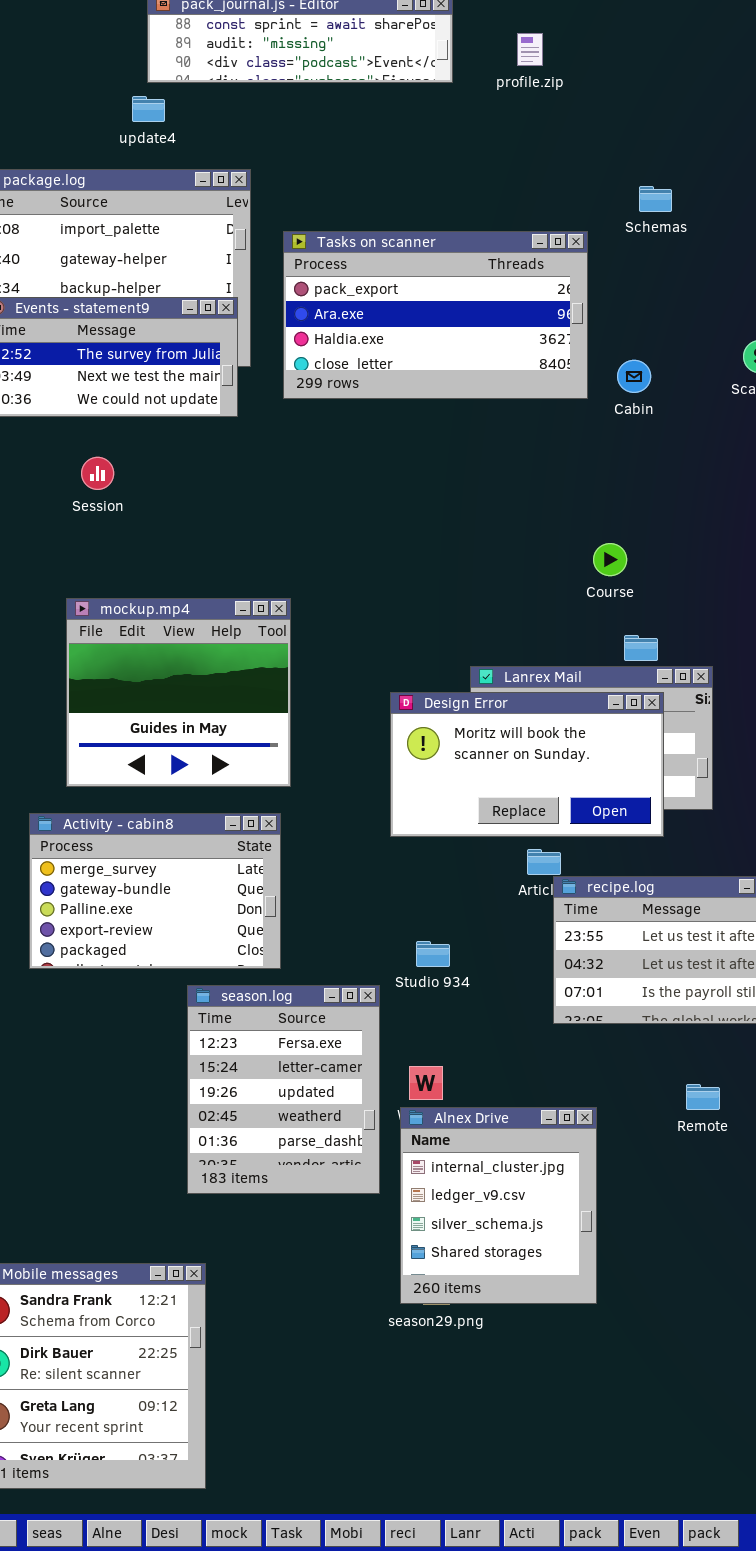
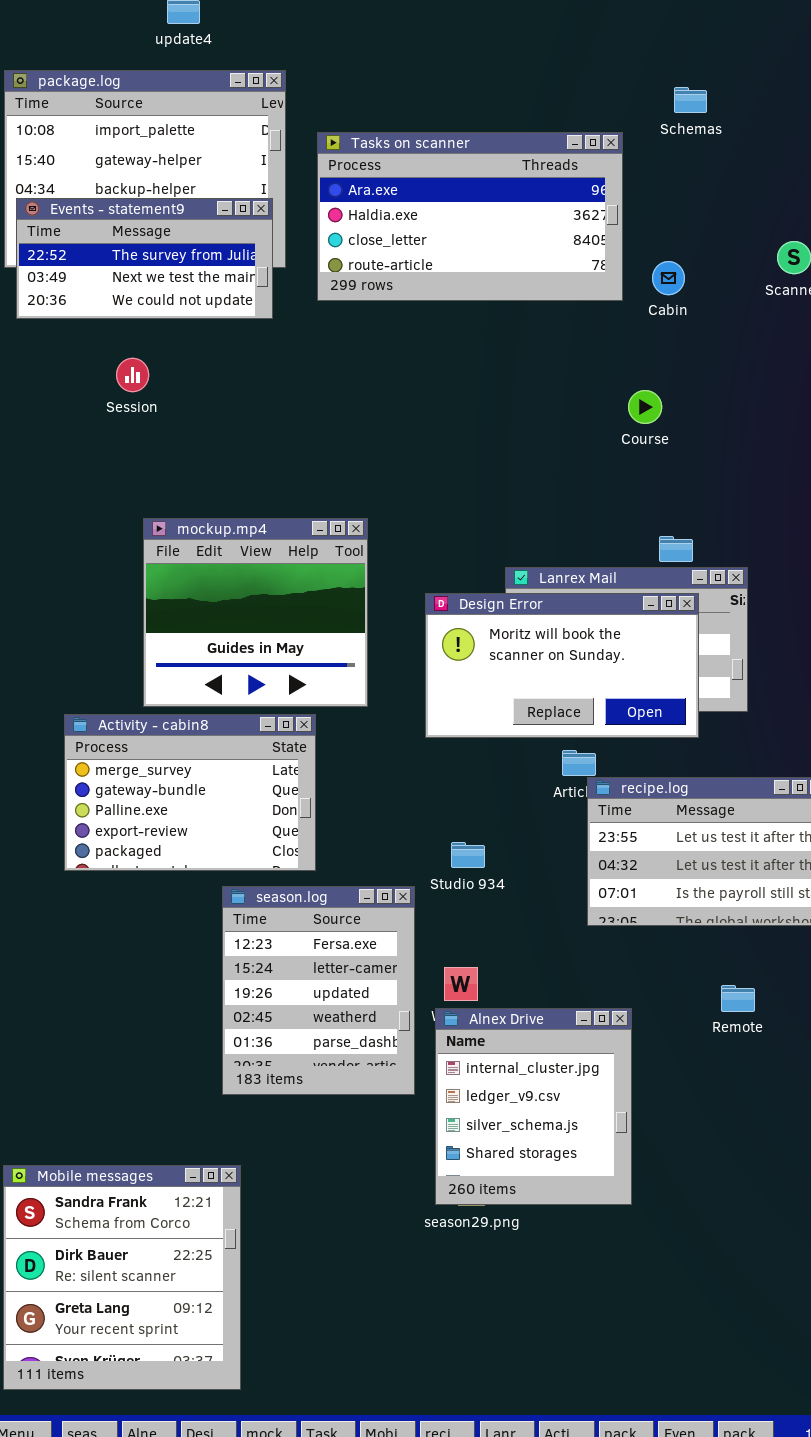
Tasks on scanner: [283,231,588,399] -> [317,132,623,301], scrolled down 1 row
Course: [593,543,627,576] -> [628,390,662,424], moved
mockup.mp4: [66,598,291,787] -> [143,518,368,707], moved

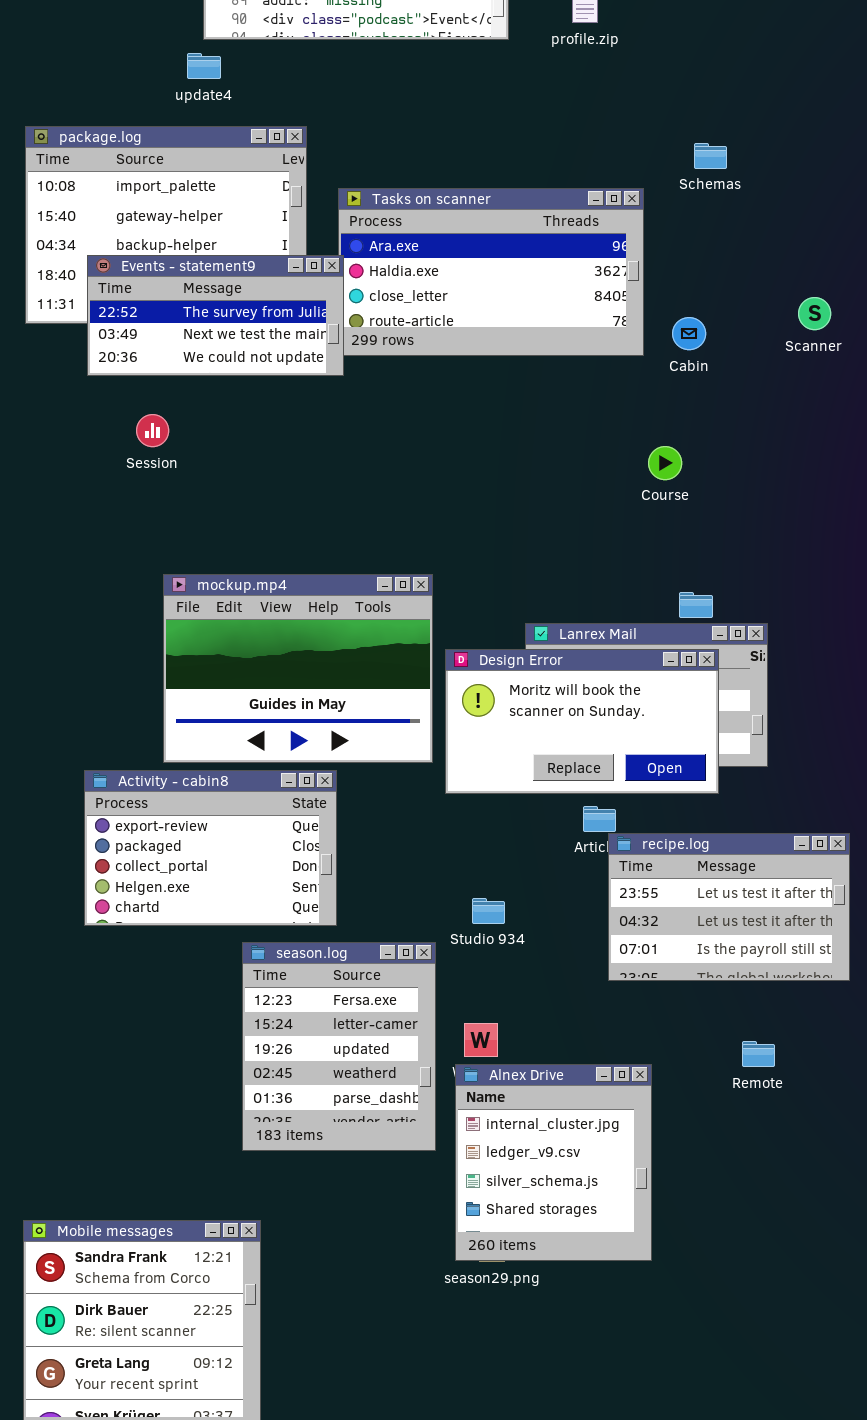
Events - statement9: [16,198,273,319] -> [87,255,344,376], moved
mockup.mp4: [143,518,368,707] -> [163,574,433,763], resized
Activity - cabin8: [64,714,316,871] -> [84,770,337,926], scrolled down 3 rows

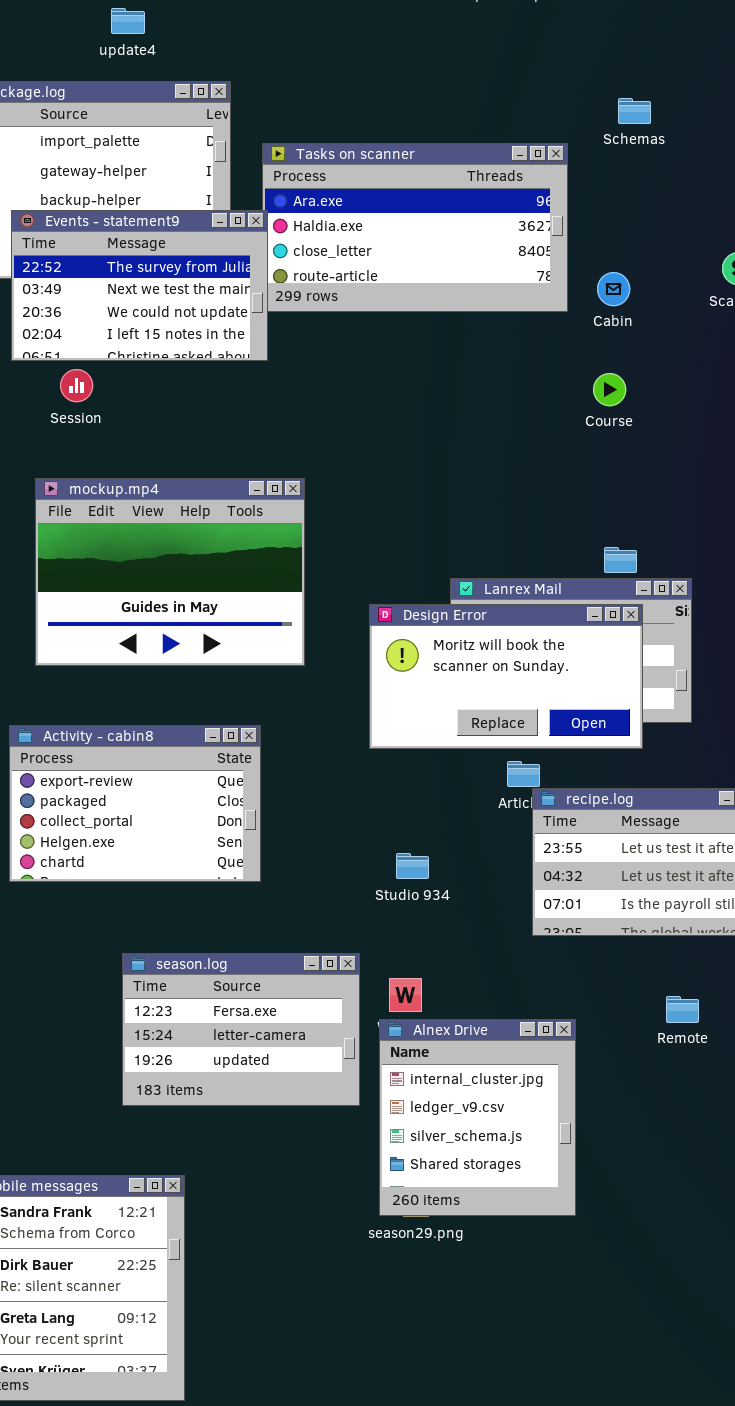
Events - statement9: [87,255,344,376] -> [11,210,268,361], resized
Course: [648,446,682,480] -> [593,373,626,406], moved
mockup.mp4: [163,574,433,763] -> [35,478,305,666], moved
season.log: [242,942,436,1151] -> [122,953,360,1106], resized

